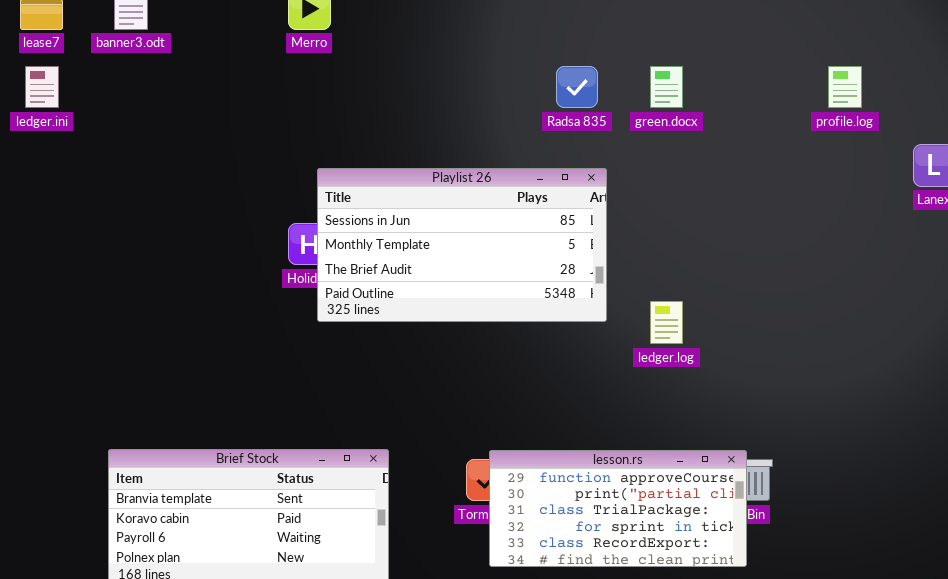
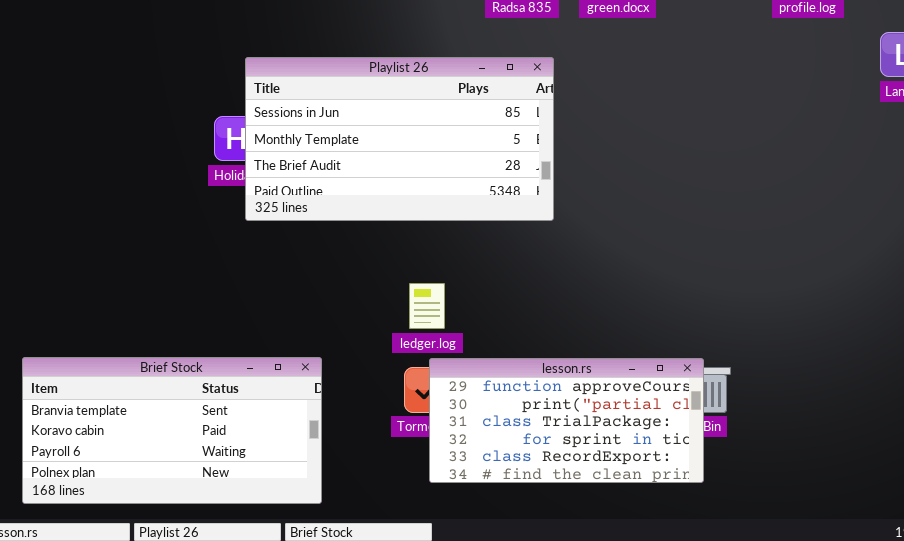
ledger.log: [650,301,683,344] -> [409,283,445,329], moved

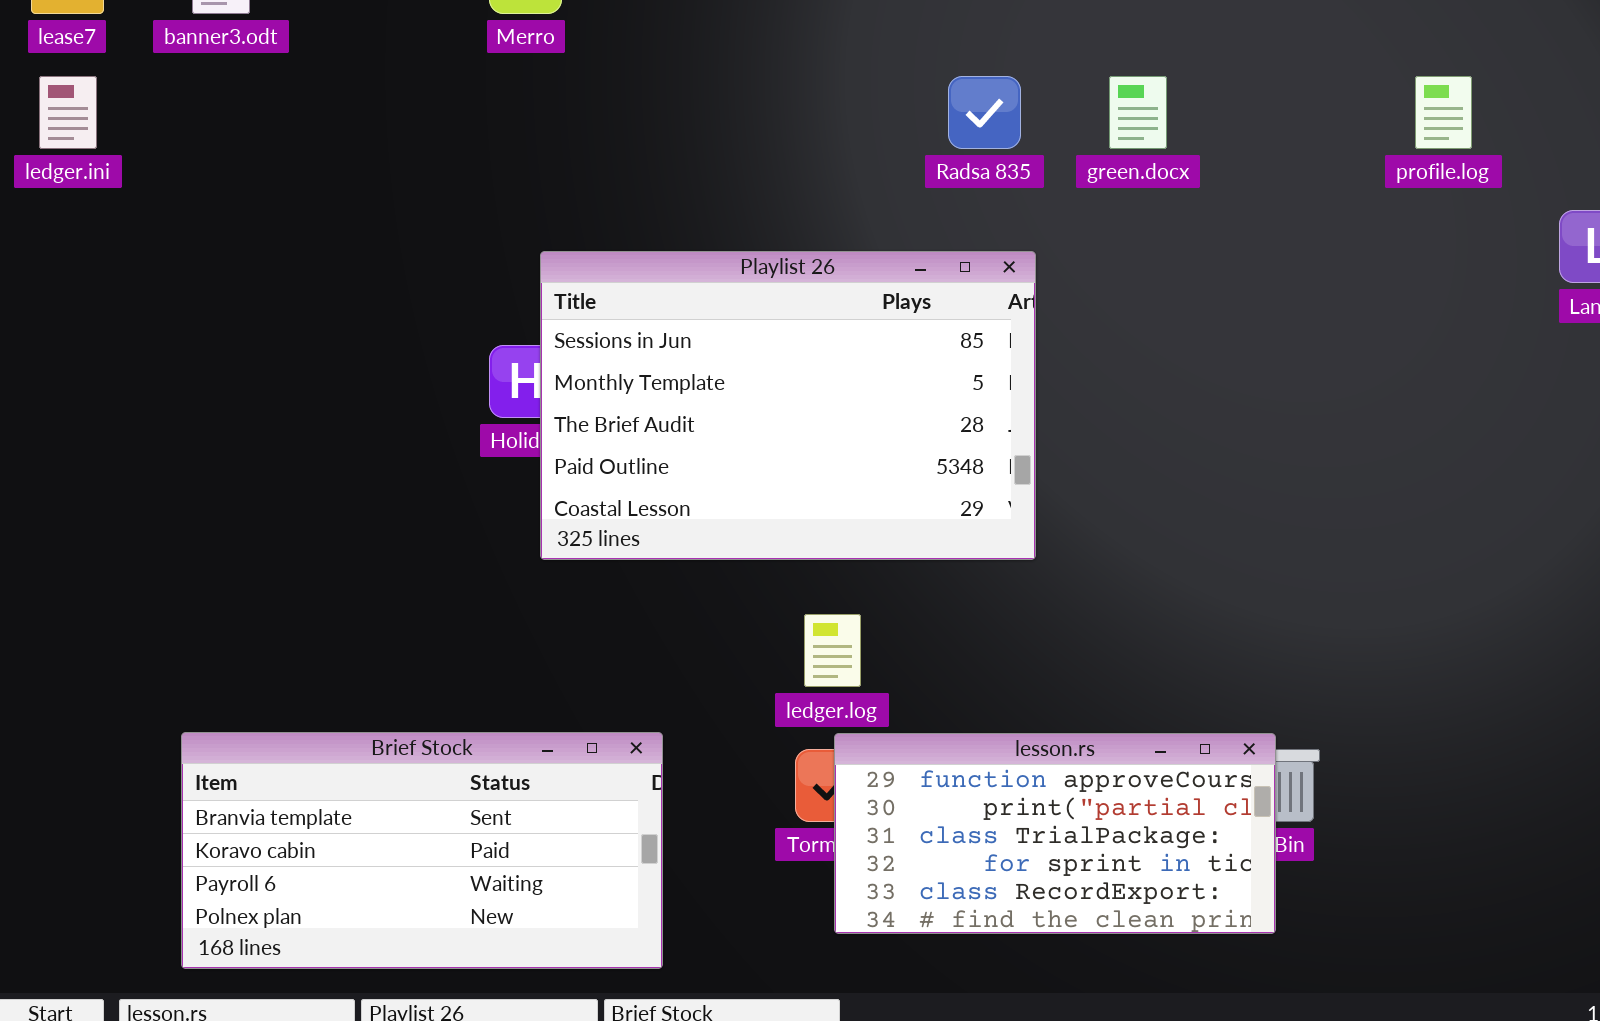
Playlist 26: [245,57,554,221] -> [540,251,1036,560], resized

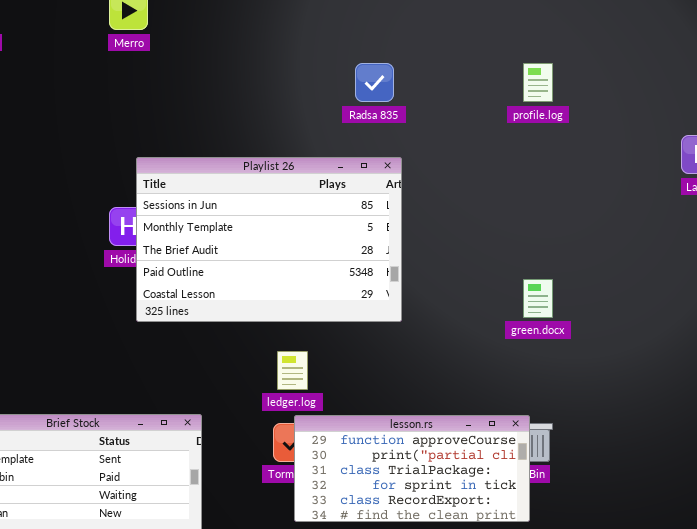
green.docx: [1109,76,1167,149] -> [523,279,553,318], moved
profile.log: [1415,76,1472,149] -> [523,63,553,102], moved

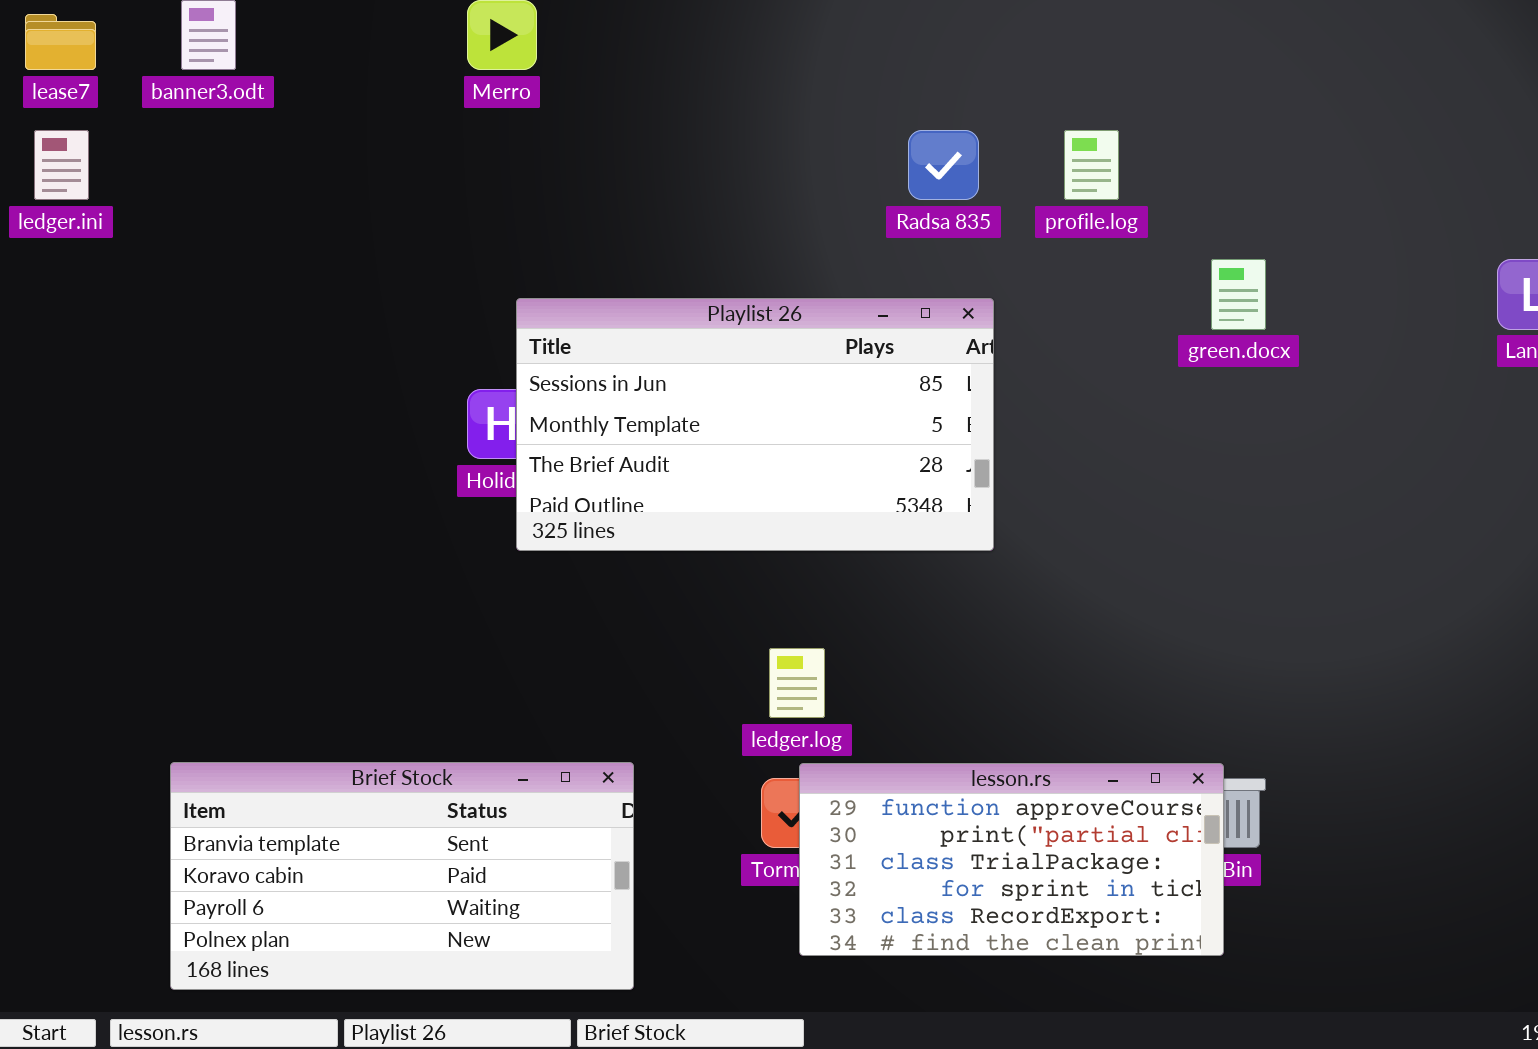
profile.log: [523,63,553,102] -> [1064,130,1119,200], moved
Playlist 26: [136,157,402,322] -> [516,298,994,551], resized
green.docx: [523,279,553,318] -> [1211,259,1266,330], moved

